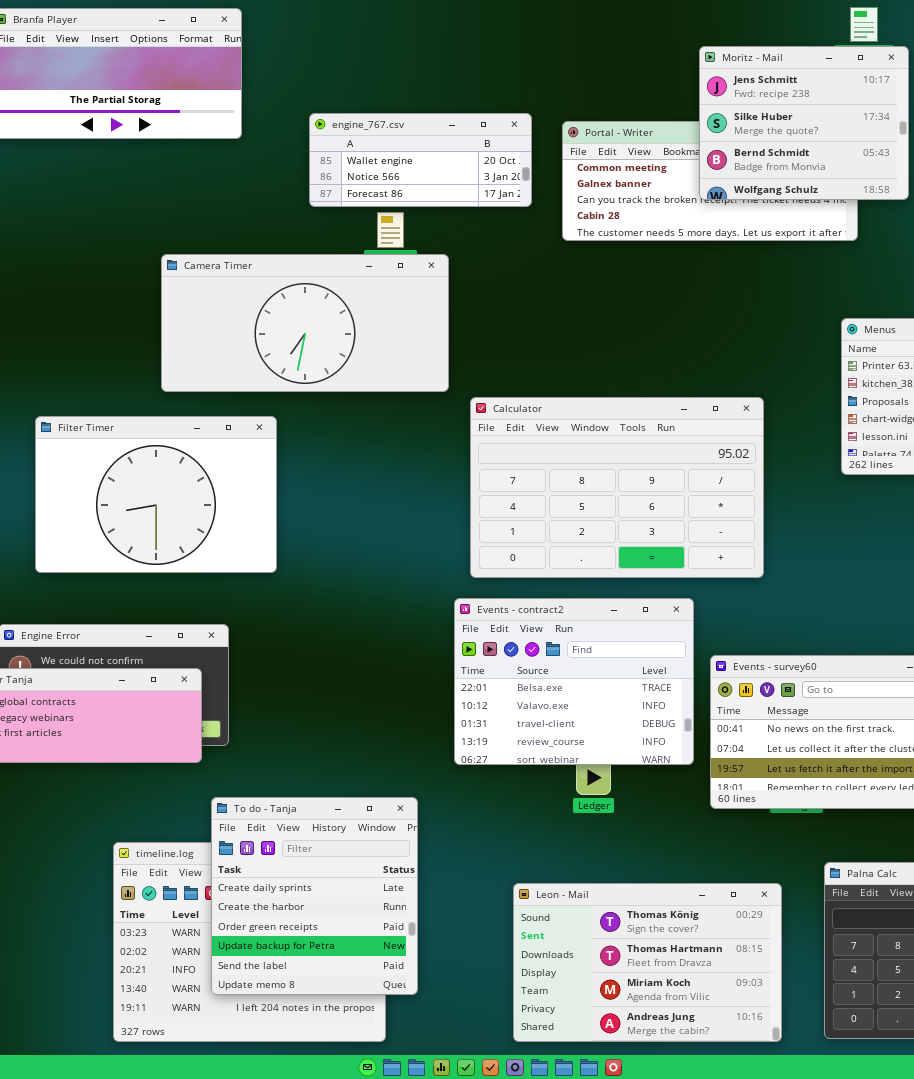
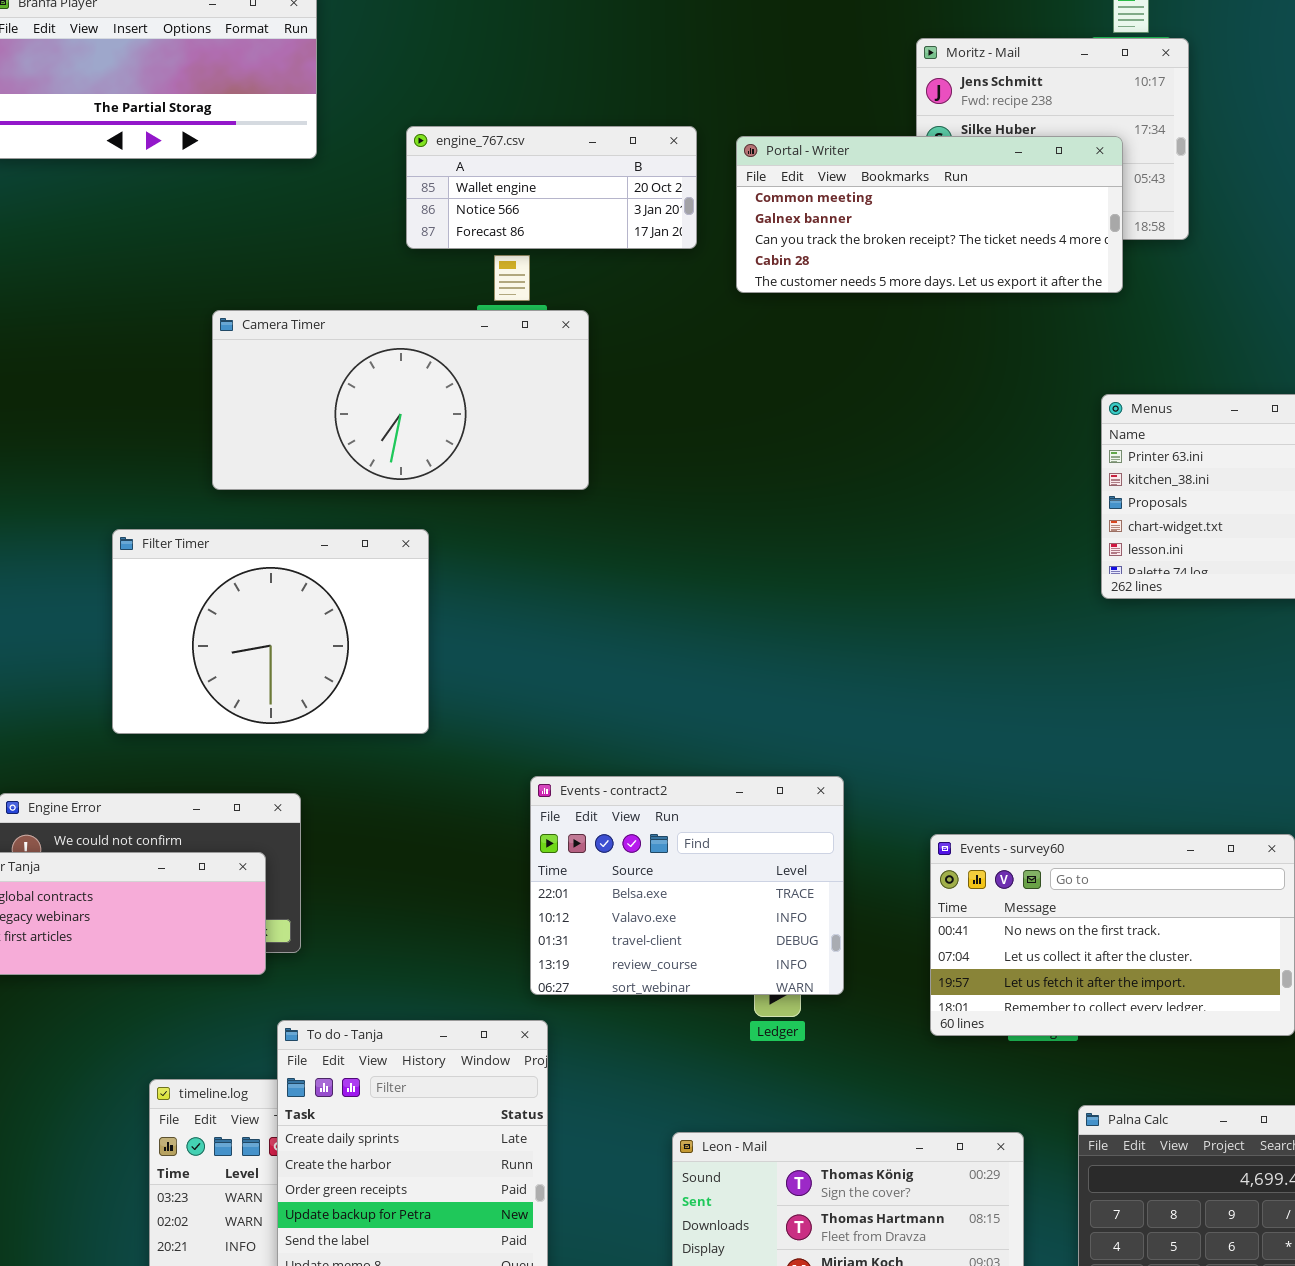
Portal - Writer: [562,121,858,241] -> [736,136,1123,293], raised
Calculator: [470,397,764,578] -> none, closed
Filter Timer: [35,416,277,573] -> [112,529,429,734], moved
Events - contract2: [454,598,694,765] -> [530,776,844,995], moved

